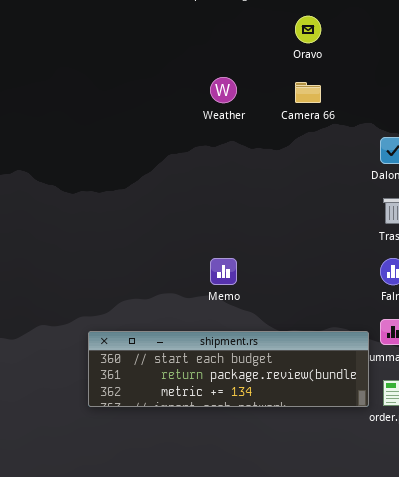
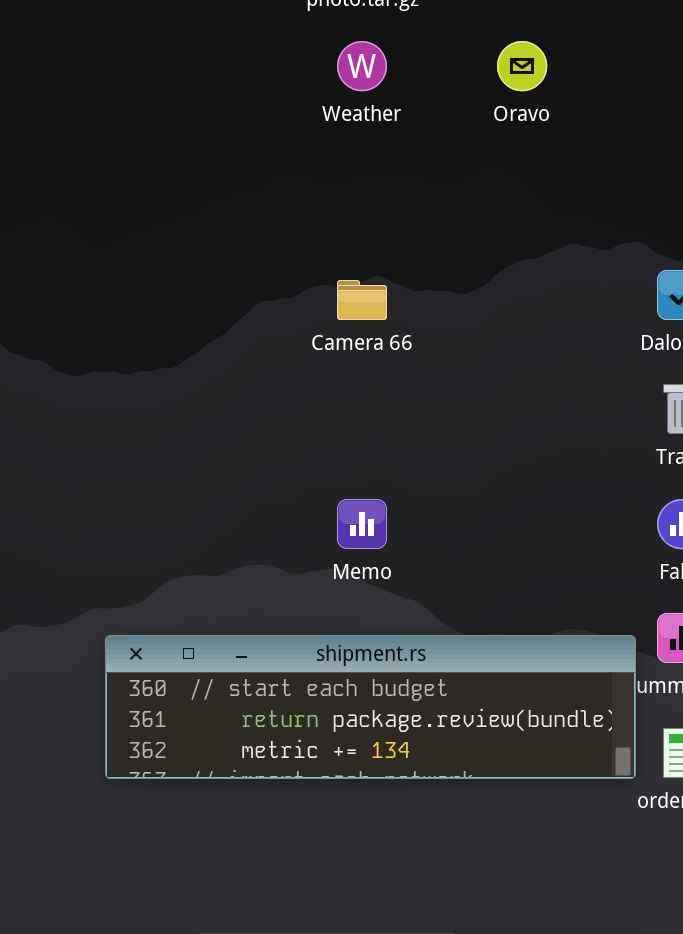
Weather: [210,77,237,103] -> [337,41,387,91], moved
Camera 66: [295,82,321,103] -> [337,280,387,320], moved

